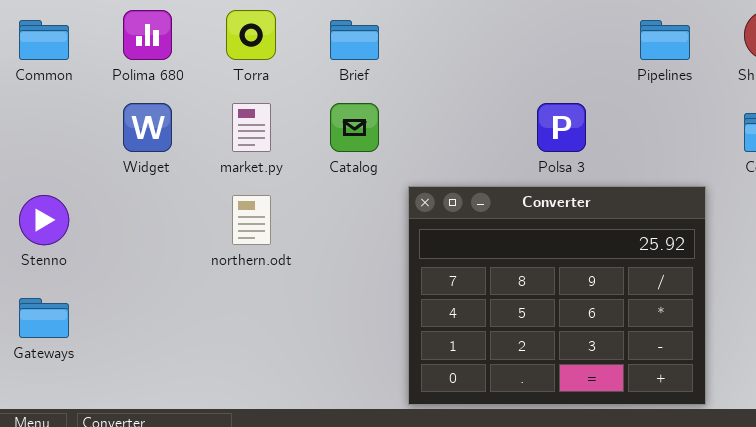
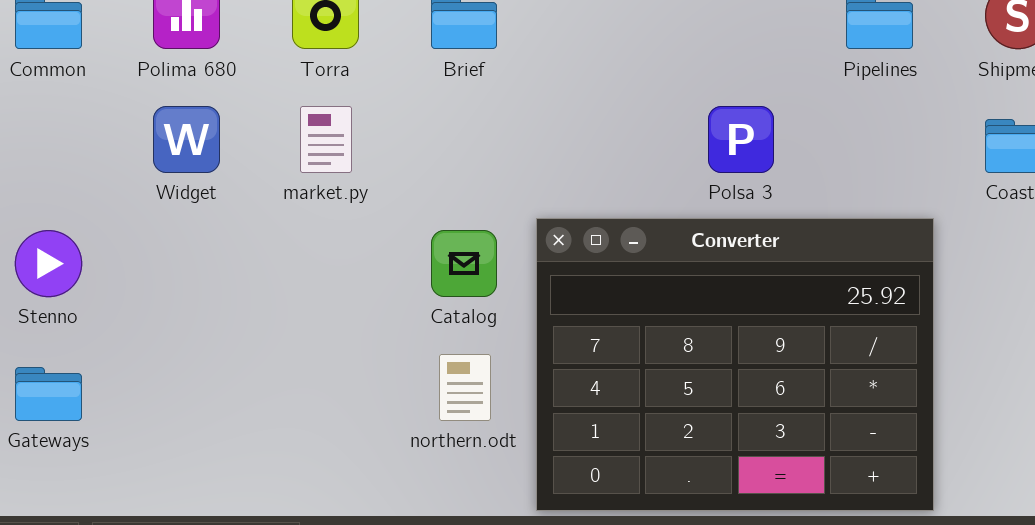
Catalog: [330,103,379,152] -> [431,230,497,297], moved
northern.odt: [232,195,271,245] -> [439,354,491,421], moved

